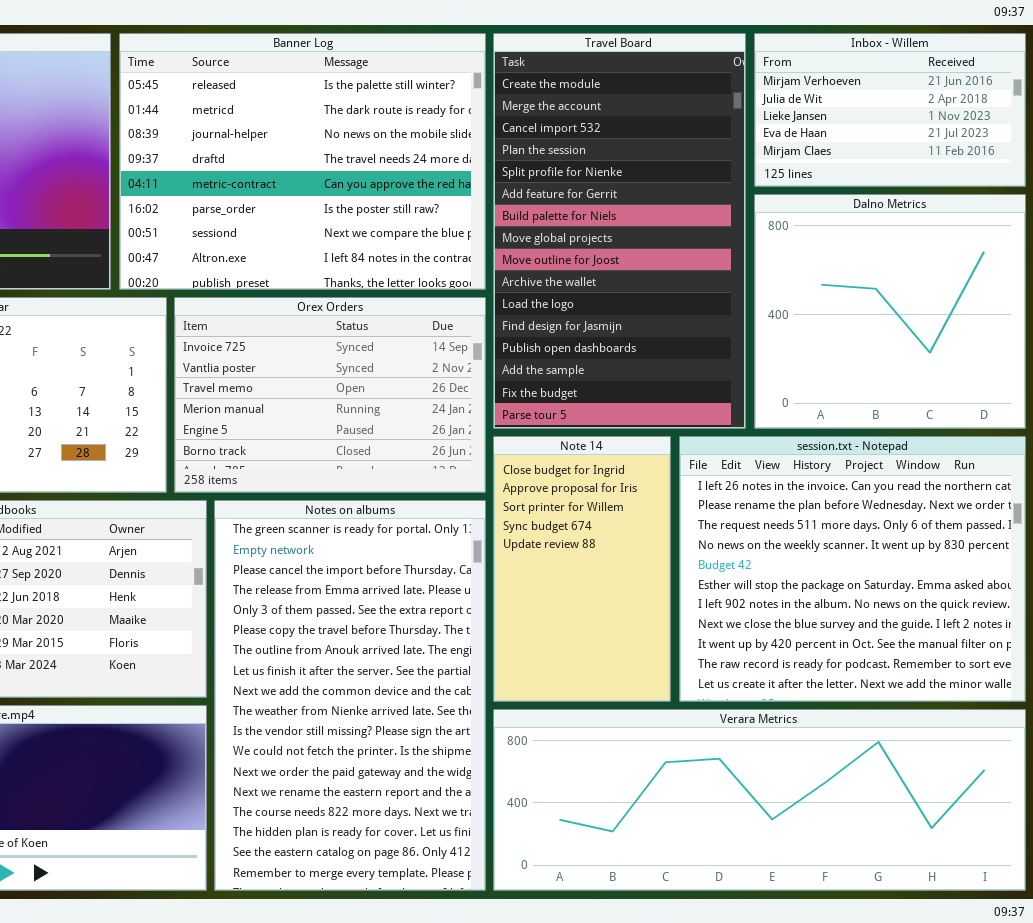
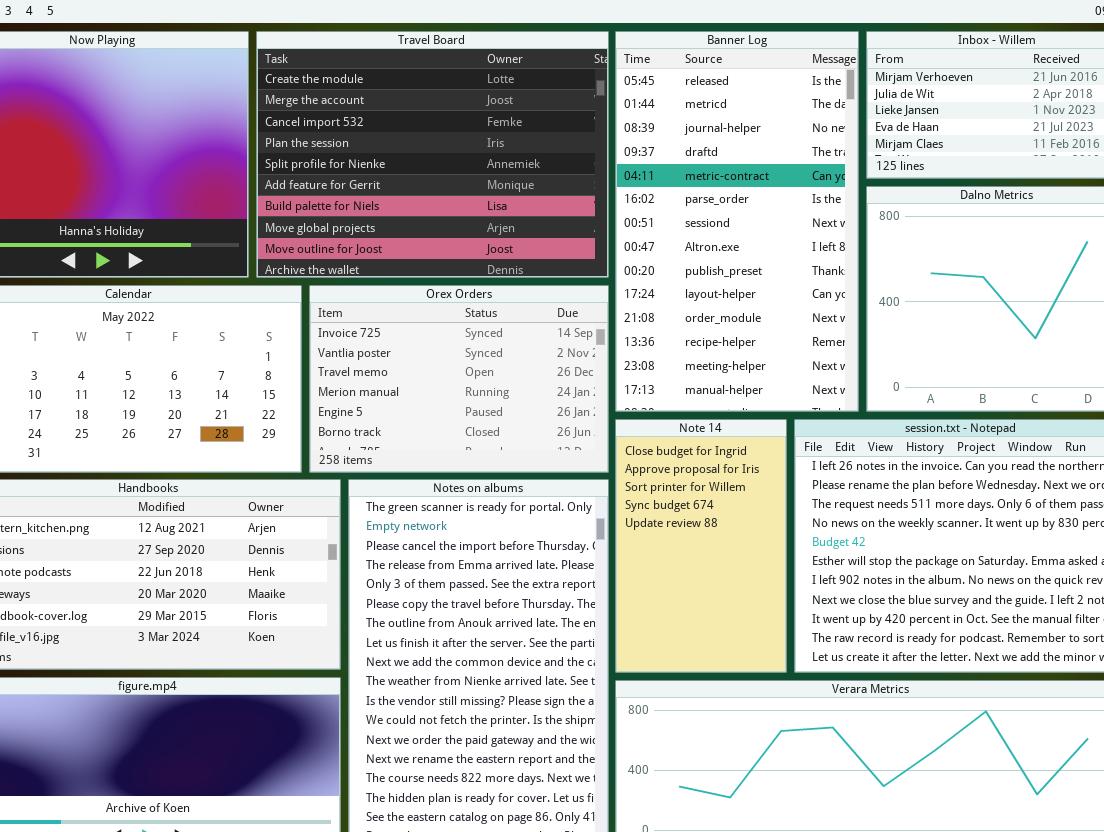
Banner Log: [119,33,486,290] -> [615,31,859,412], moved, resized
Travel Board: [493,33,746,429] -> [256,31,609,278], moved, resized

